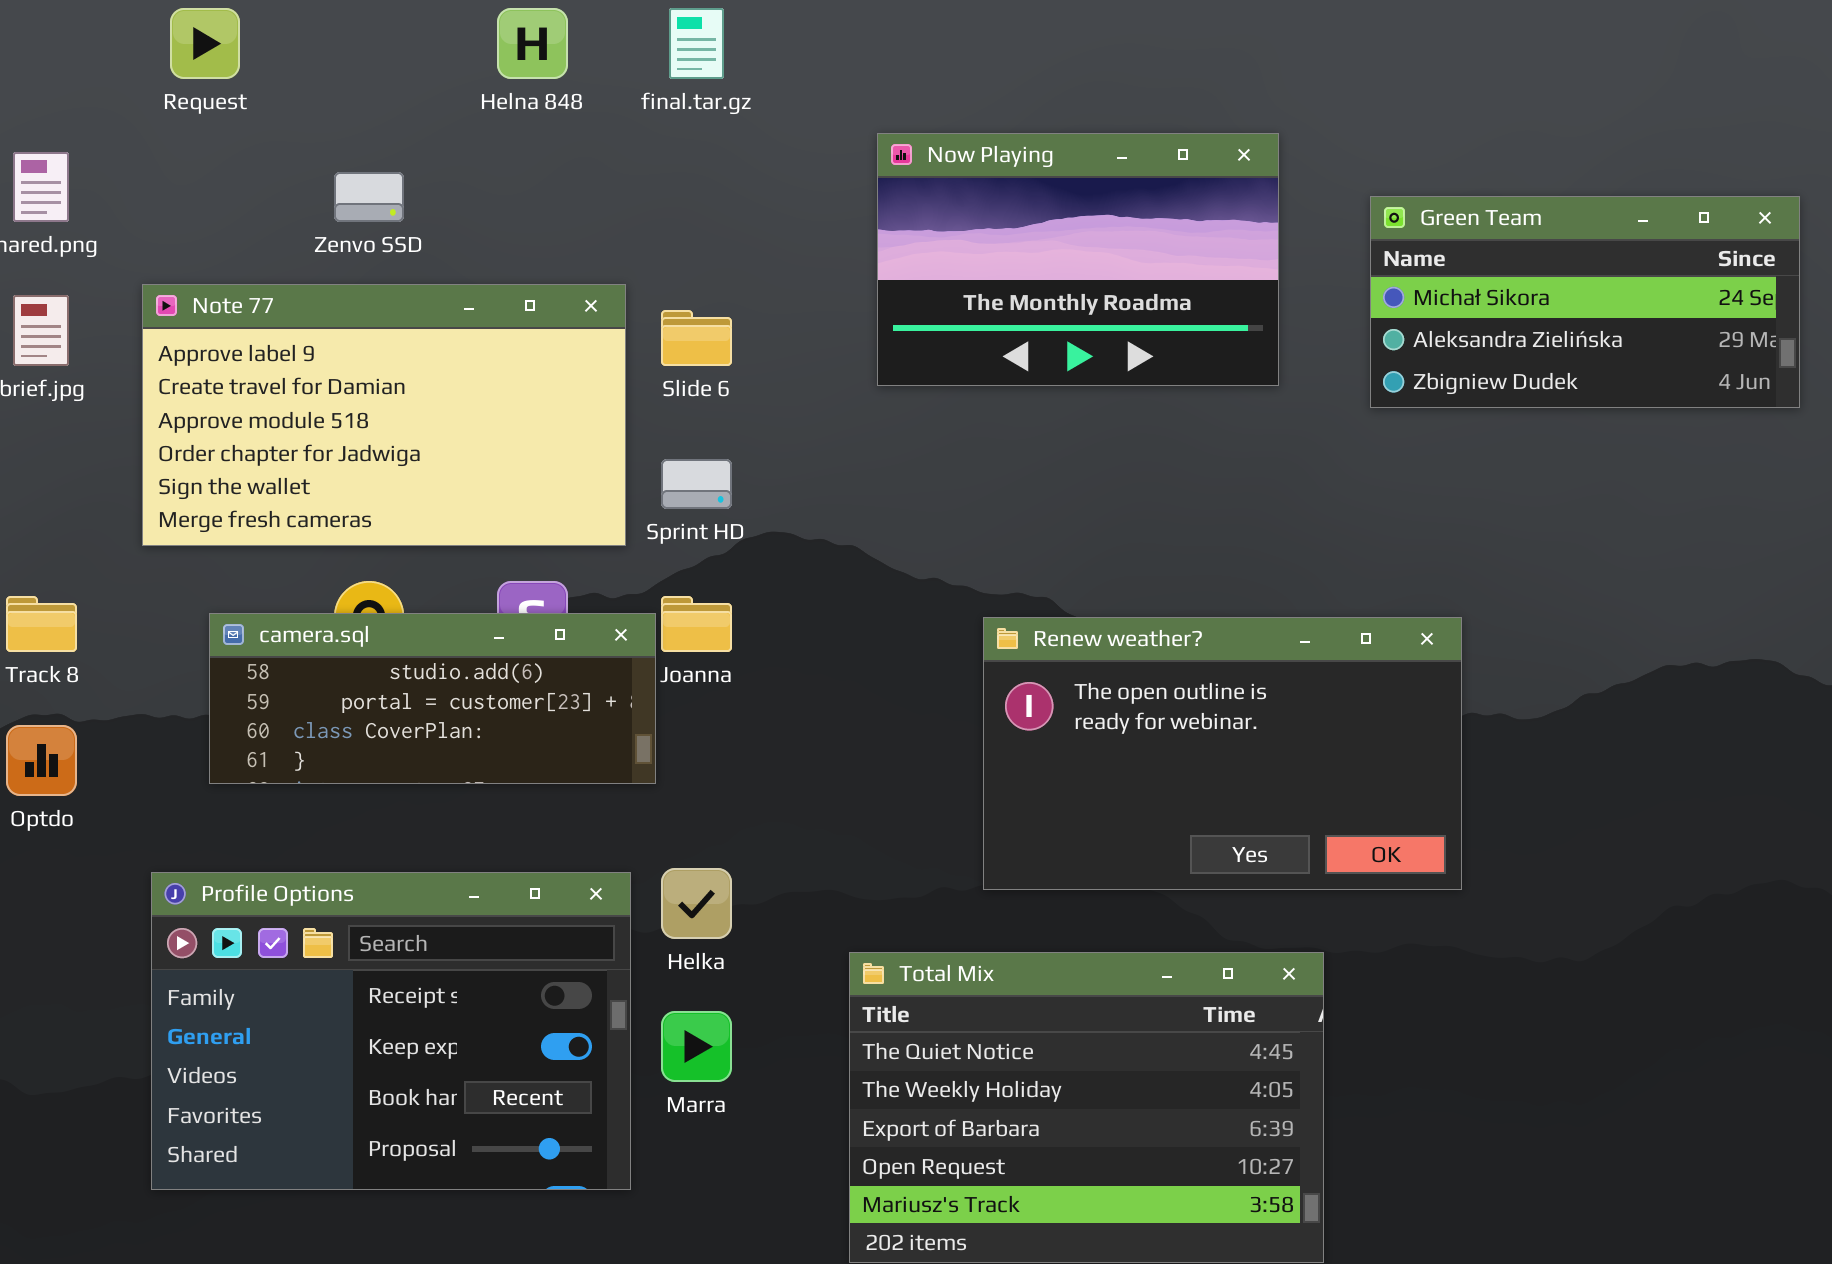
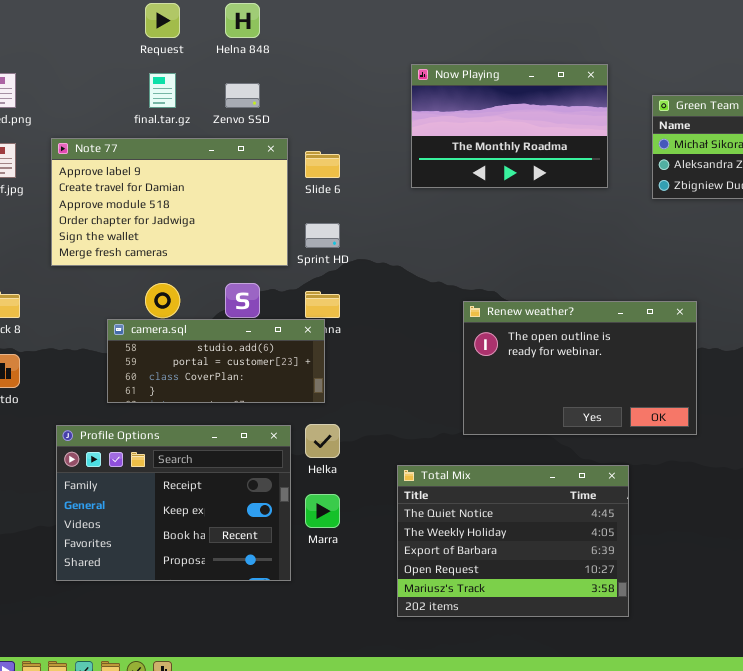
Request: [170,8,240,79] -> [145,3,180,38], moved
final.tar.gz: [669,8,724,79] -> [149,73,176,108], moved
Zenvo SSD: [334,172,404,222] -> [225,83,260,108], moved
camera.sql: [209,613,656,784] -> [107,319,325,403], moved

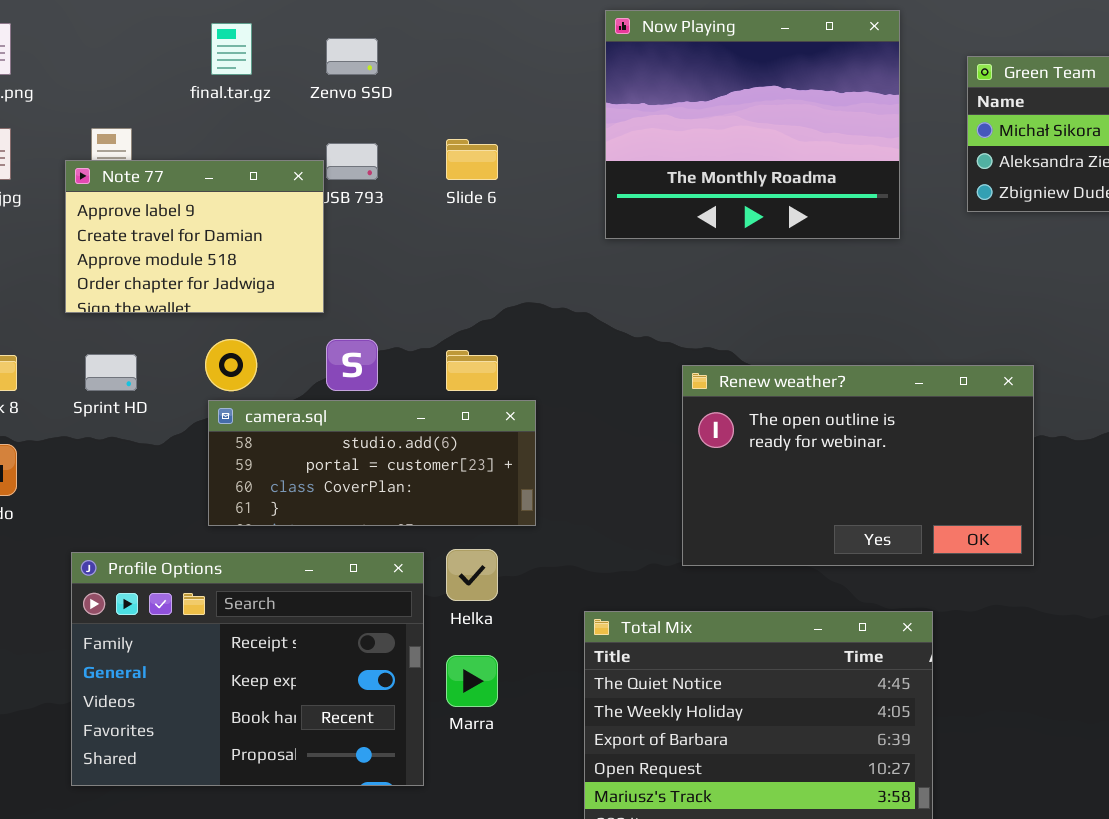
Now Playing: [411,64,608,188] -> [605,10,900,239], resized
Note 77: [51,138,288,266] -> [65,160,324,313], resized
Sprint HD: [305,223,340,248] -> [85,354,137,391], moved
camera.sql: [107,319,325,403] -> [208,400,536,526], moved

